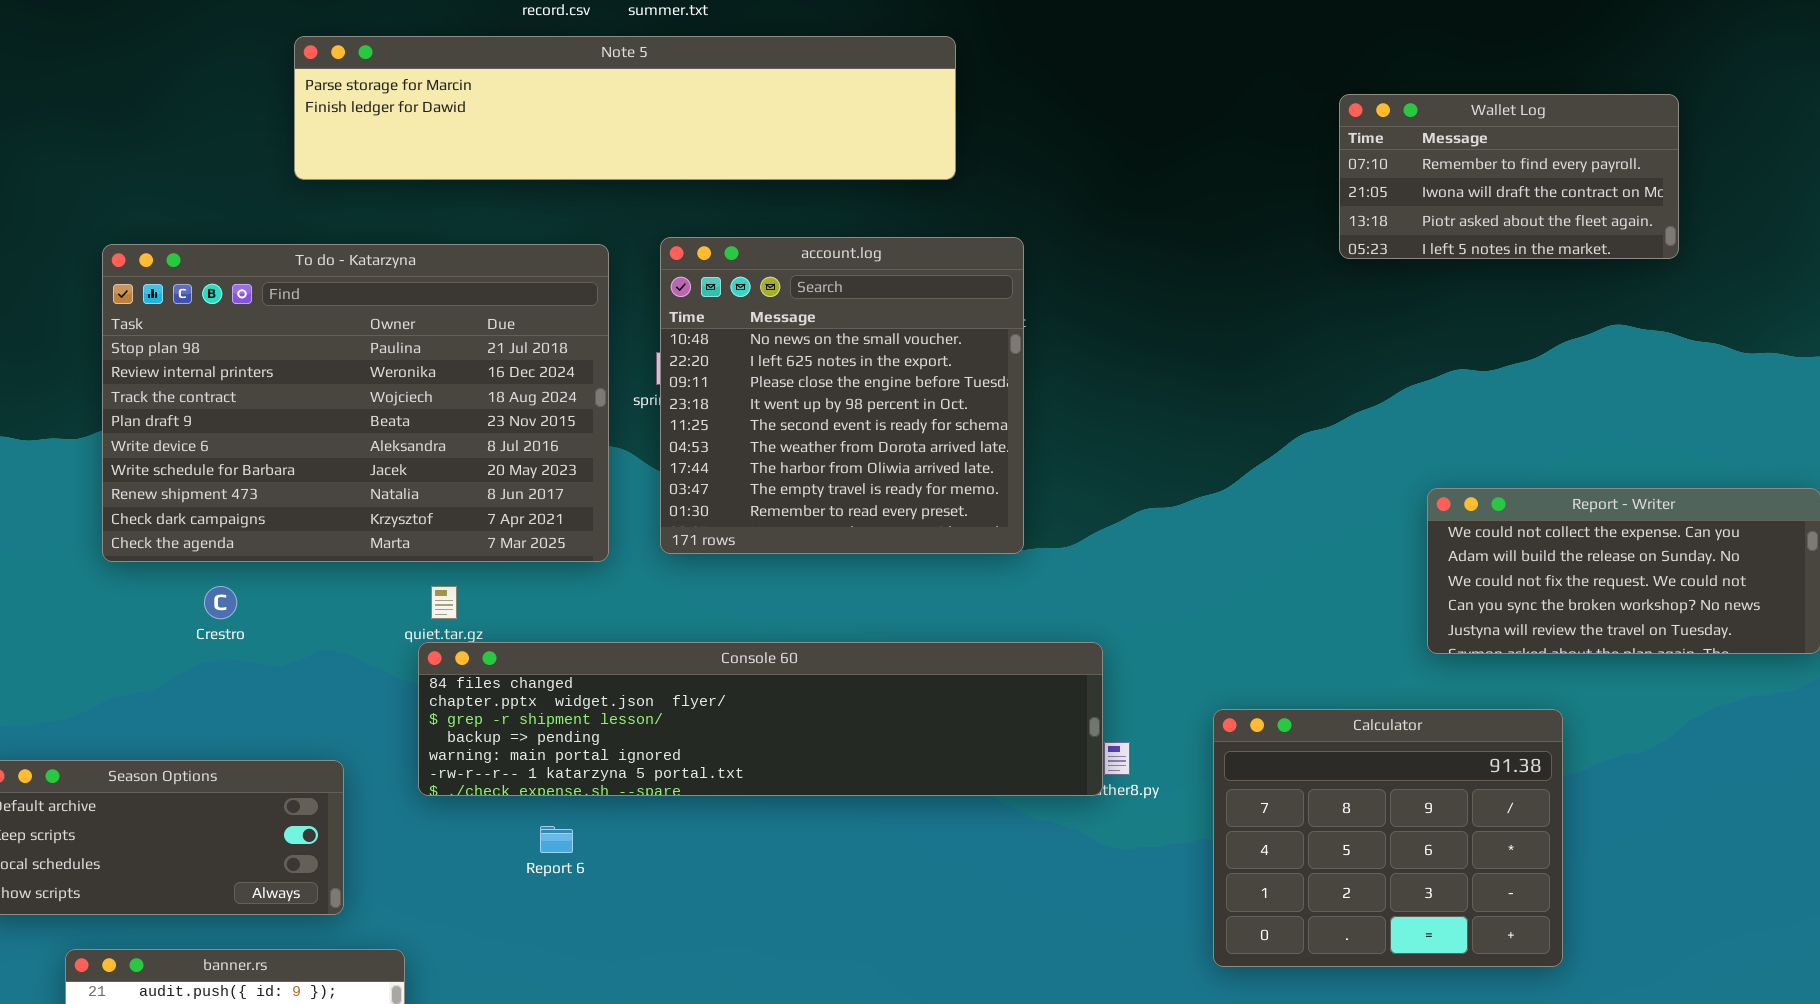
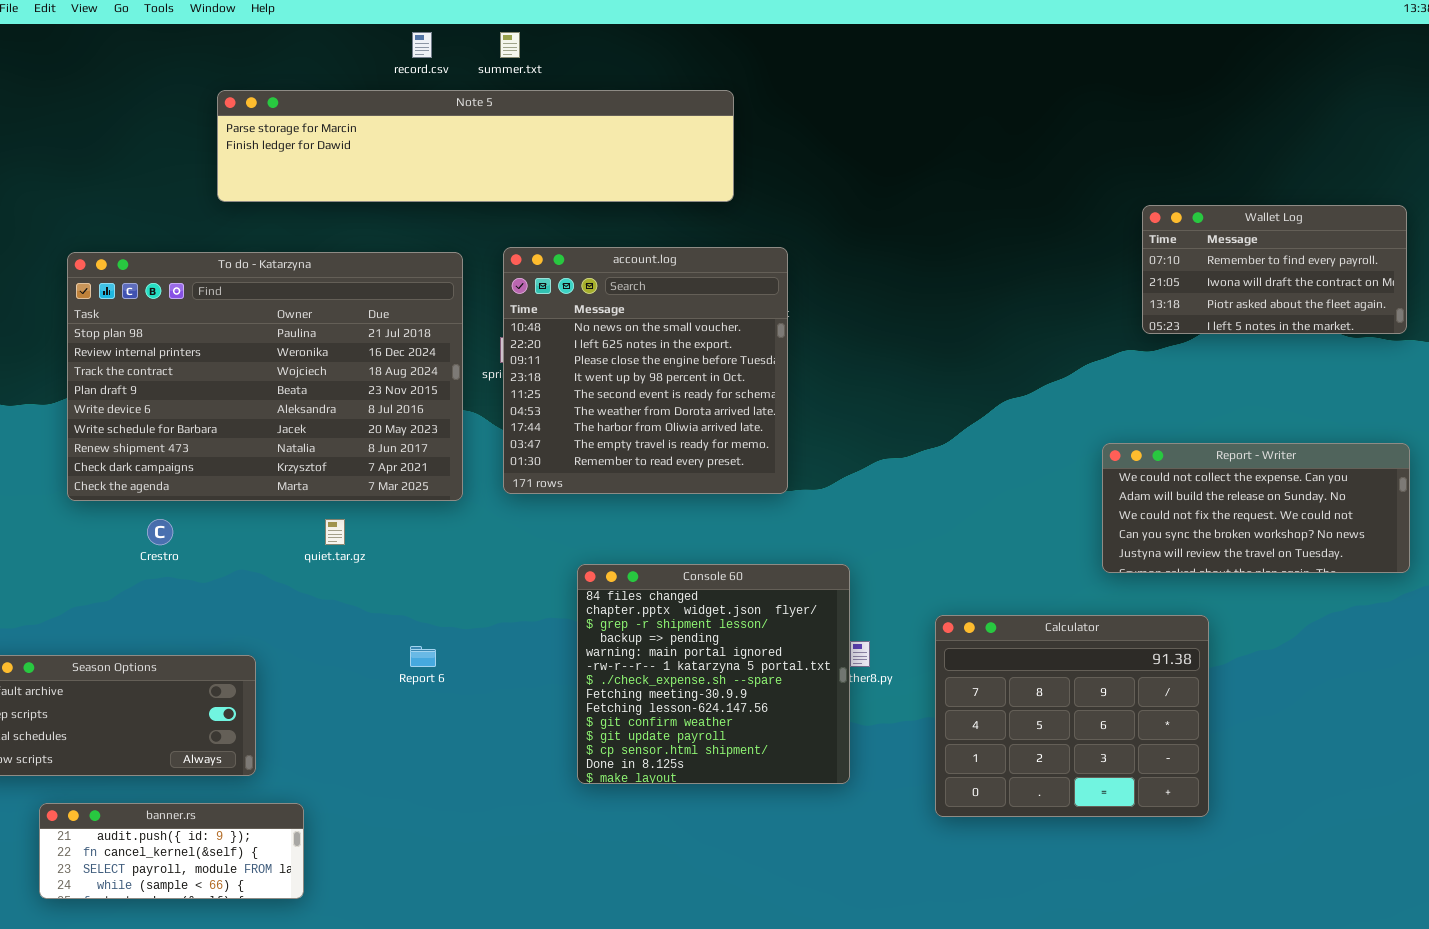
Wallet Log: [1339,94,1679,259] -> [1142,205,1407,334], moved
Console 60: [418,642,1103,796] -> [577,564,850,784], resized
Report 6: [540,826,573,853] -> [410,646,436,667], moved

